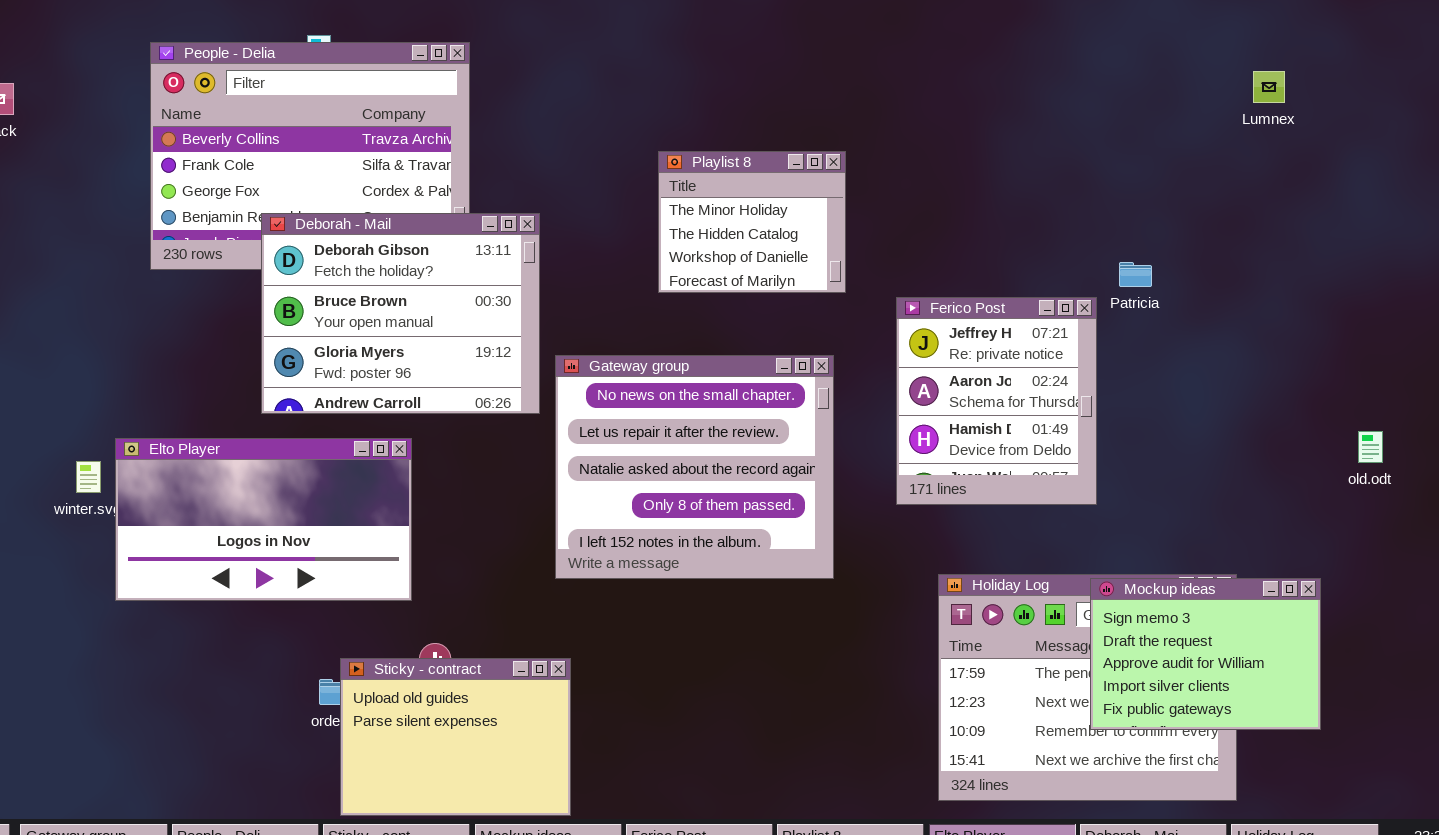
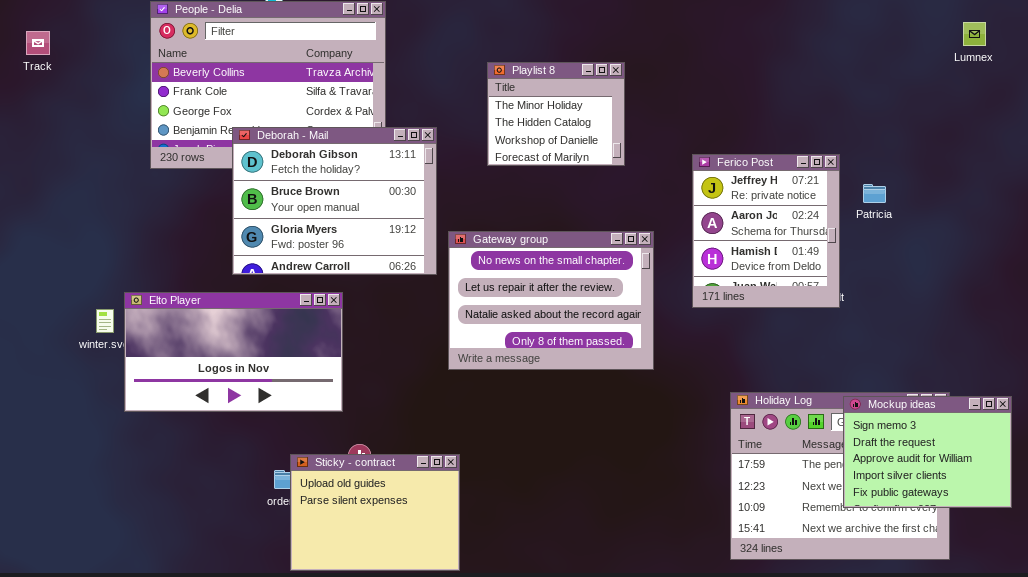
Playlist 8: [658,151,846,293] -> [487,62,625,166], moved
Patricia: [1119,262,1152,287] -> [863,184,886,203], moved
Ferico Post: [896,297,1097,505] -> [692,154,840,308], moved
Gateway group: [555,355,834,579] -> [448,231,654,370], resized

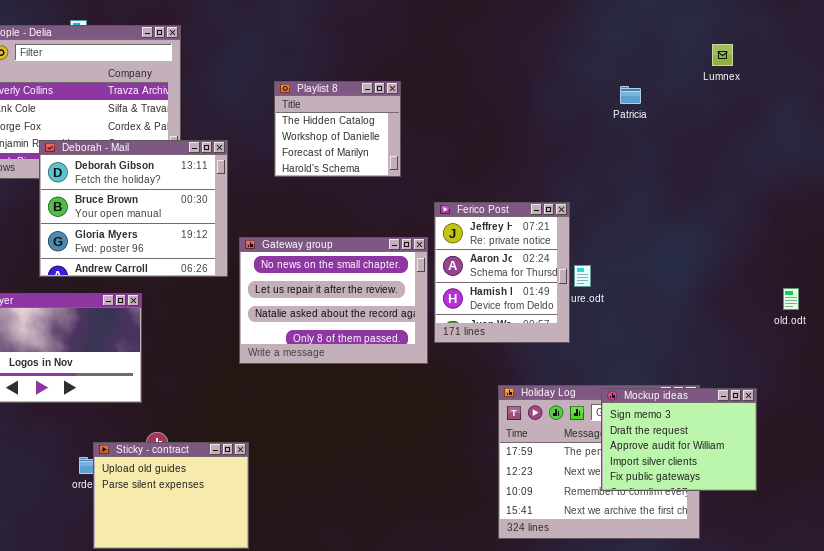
Playlist 8: [487,62,625,166] -> [274,81,401,177], scrolled down 1 row
Ferico Post: [692,154,840,308] -> [434,202,570,343], moved
Patricia: [863,184,886,203] -> [620,86,641,104], moved

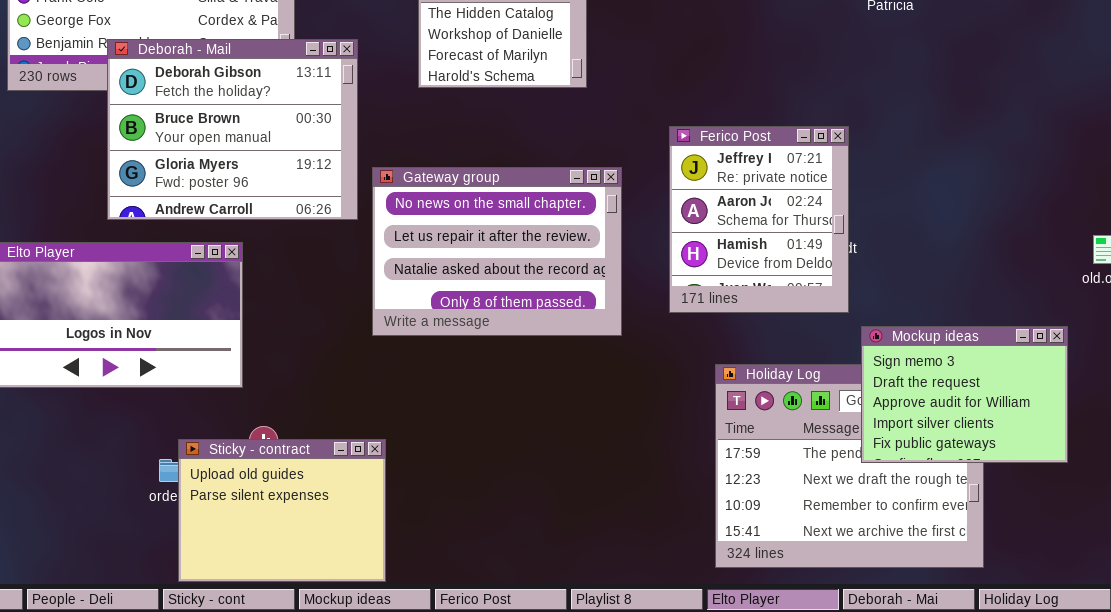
Ferico Post: [434,202,570,343] -> [669,126,849,313], moved
Mockup ideas: [601,388,757,491] -> [861,326,1068,463], moved

